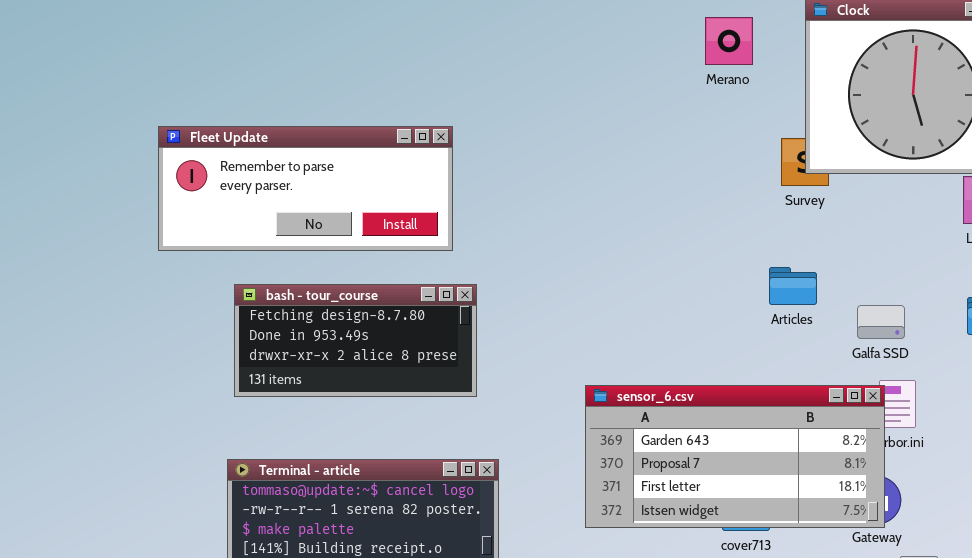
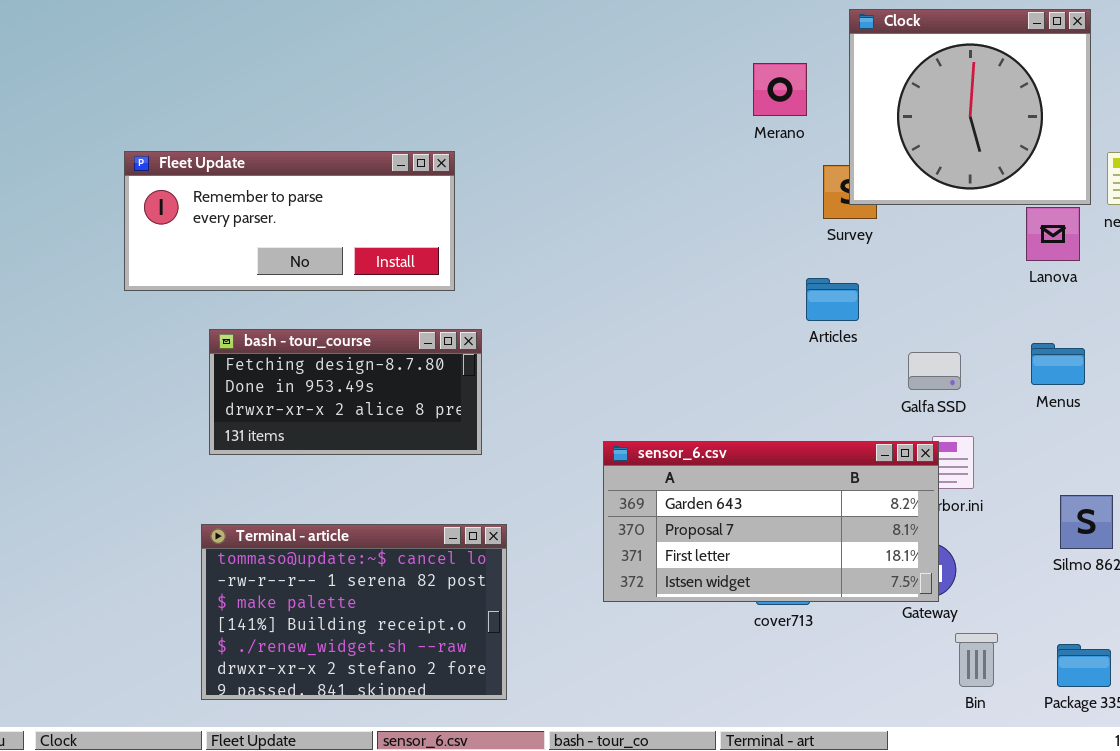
Merano: [705,17,753,65] -> [753,63,807,116], moved
Articles: [769,267,817,305] -> [806,278,859,321], moved

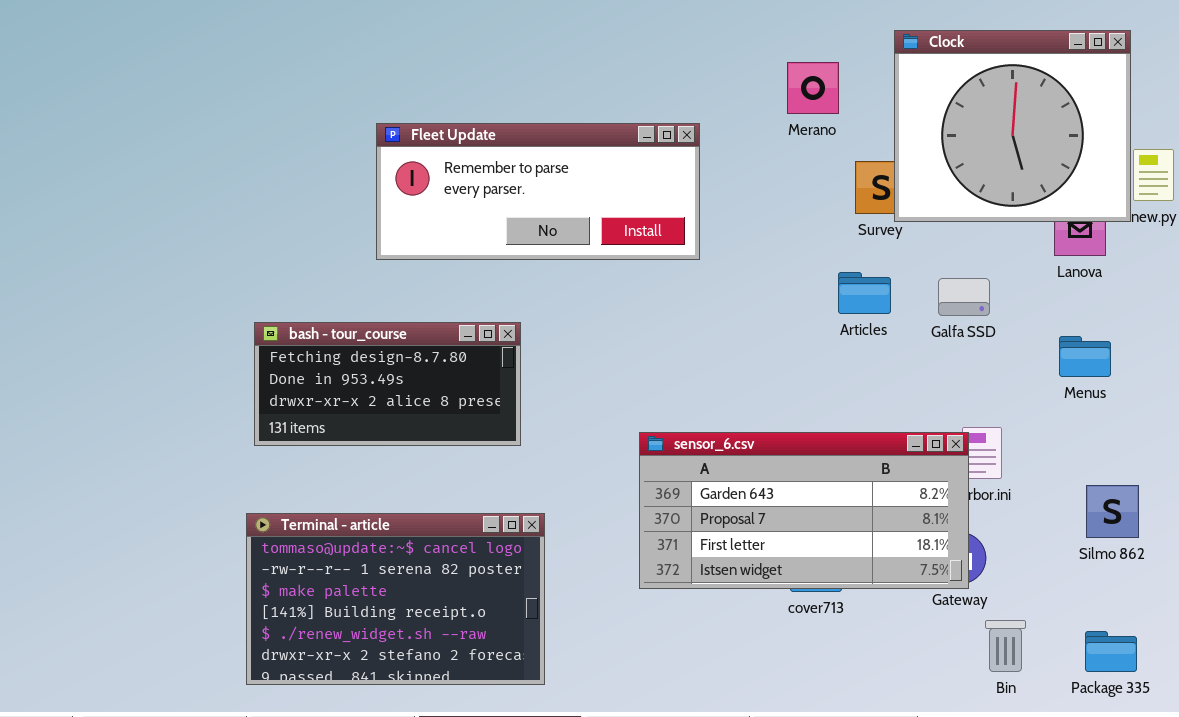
Clock: [849,9,1091,205] -> [894,30,1131,222], moved
Fleet Update: [124,151,455,291] -> [376,123,700,260], moved
Galfa SSD: [908,352,961,390] -> [938,278,990,316], moved

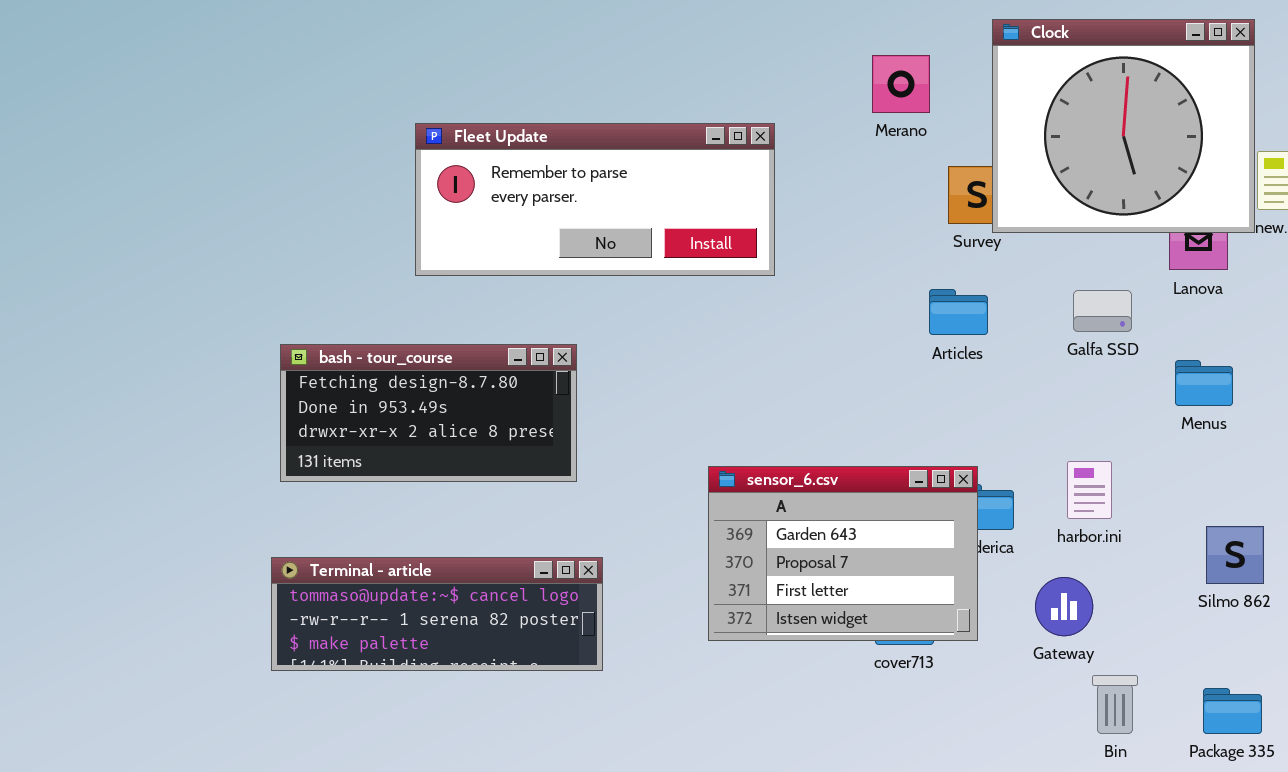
Galfa SSD: [938,278,990,316] -> [1073,290,1132,332], moved
sensor_6.csv: [639,432,969,589] -> [708,466,978,641], resized
Terminal - article: [246,513,545,685] -> [271,557,603,671], resized

